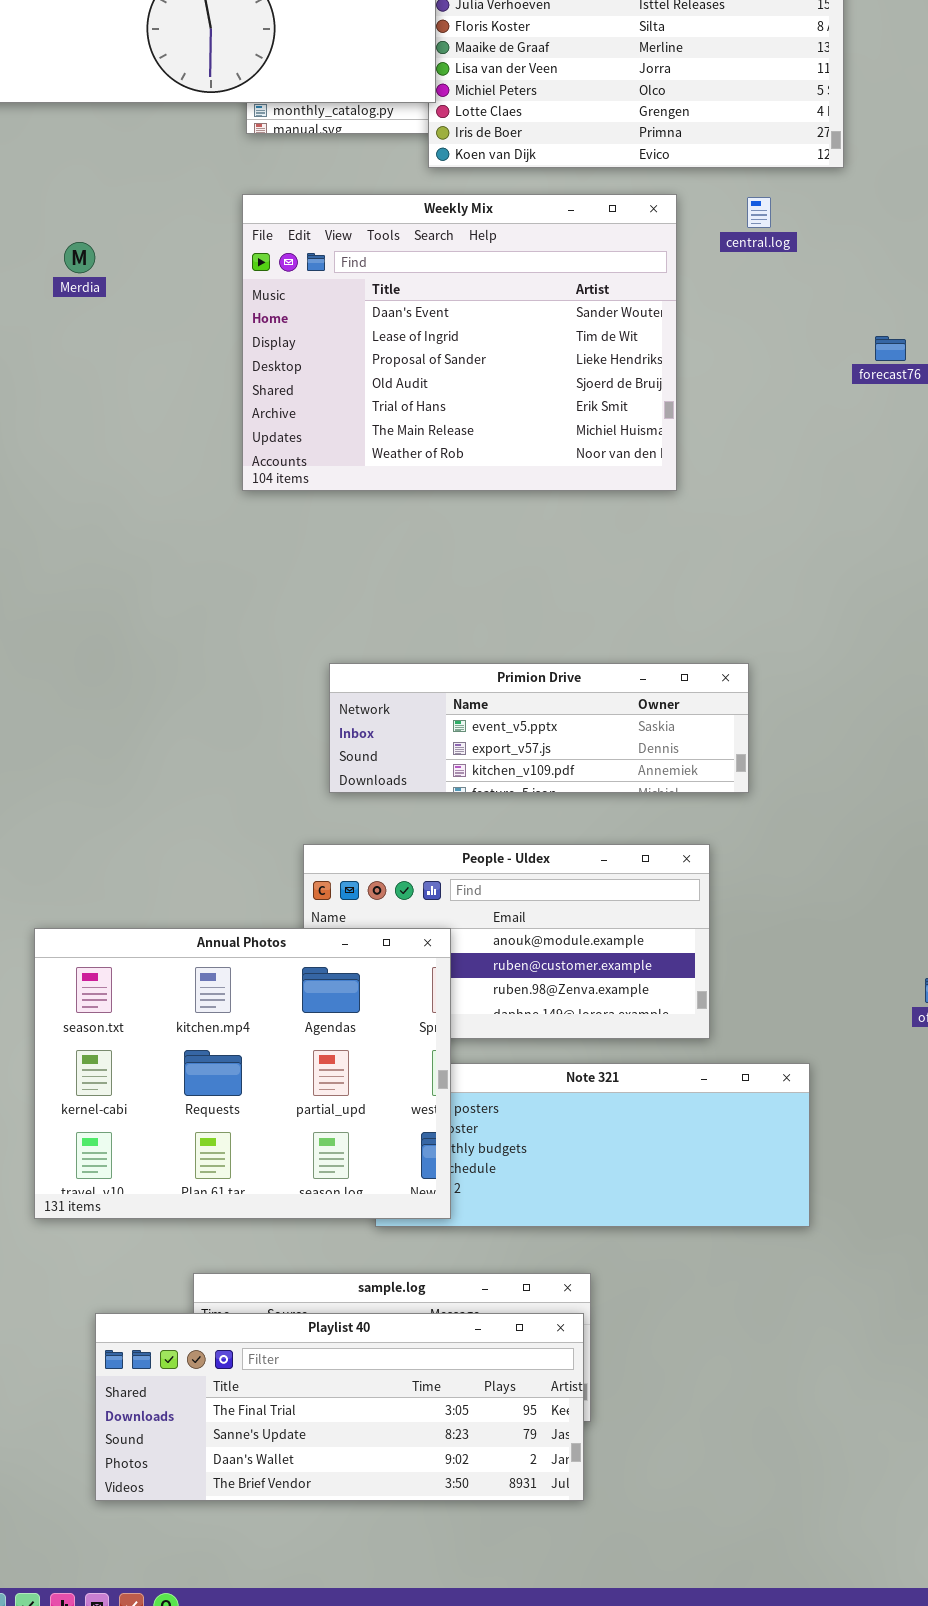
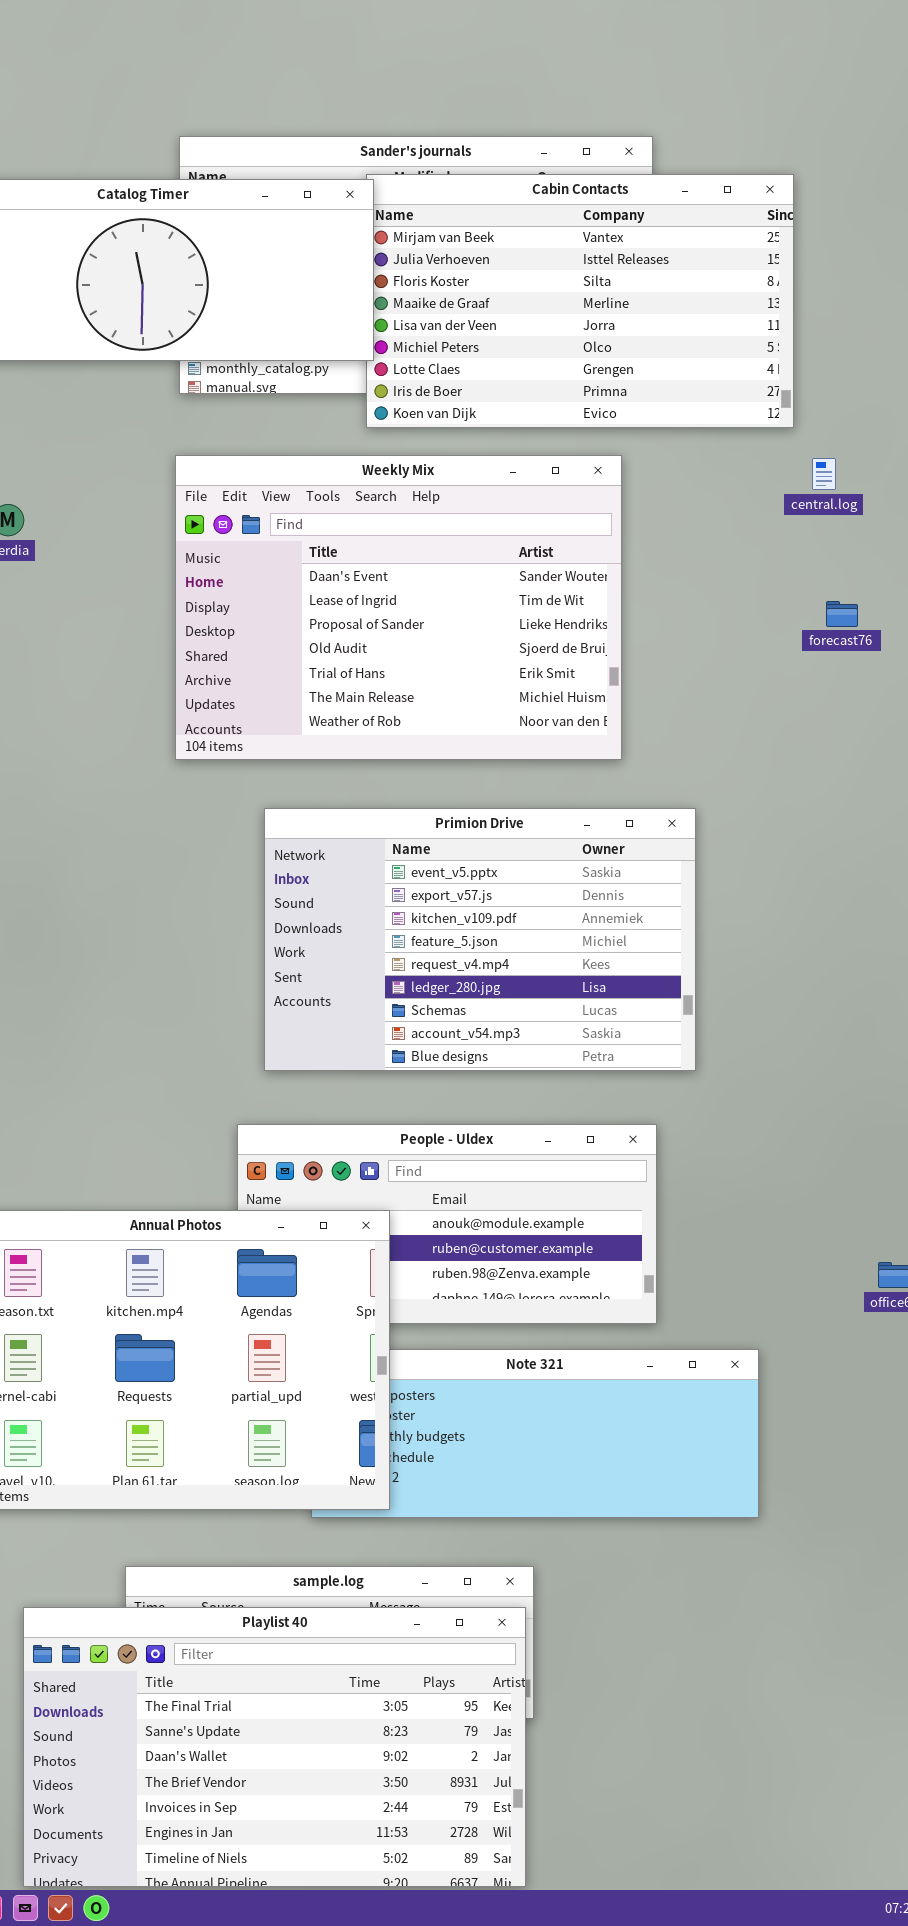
central.log: [747,197,771,228] -> [812,458,836,490], moved
Primion Drive: [329,663,749,793] -> [264,808,696,1071], resized
Playlist 40: [95,1313,584,1501] -> [23,1607,526,1887], resized

